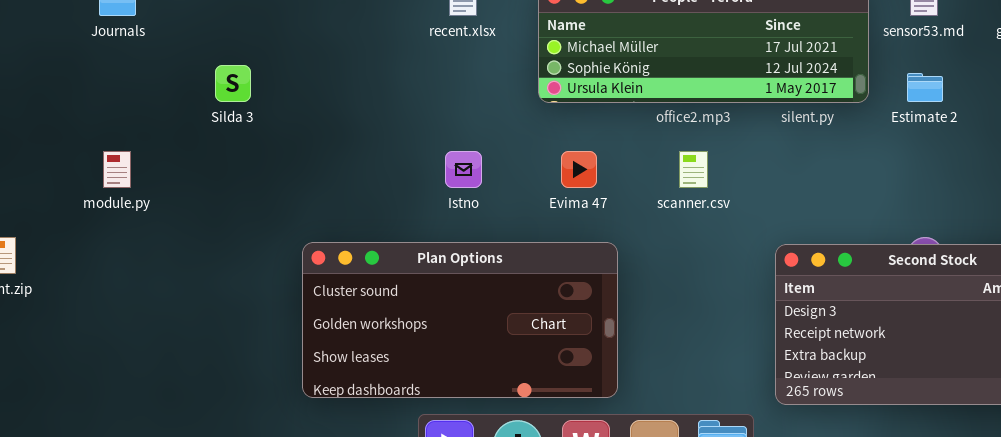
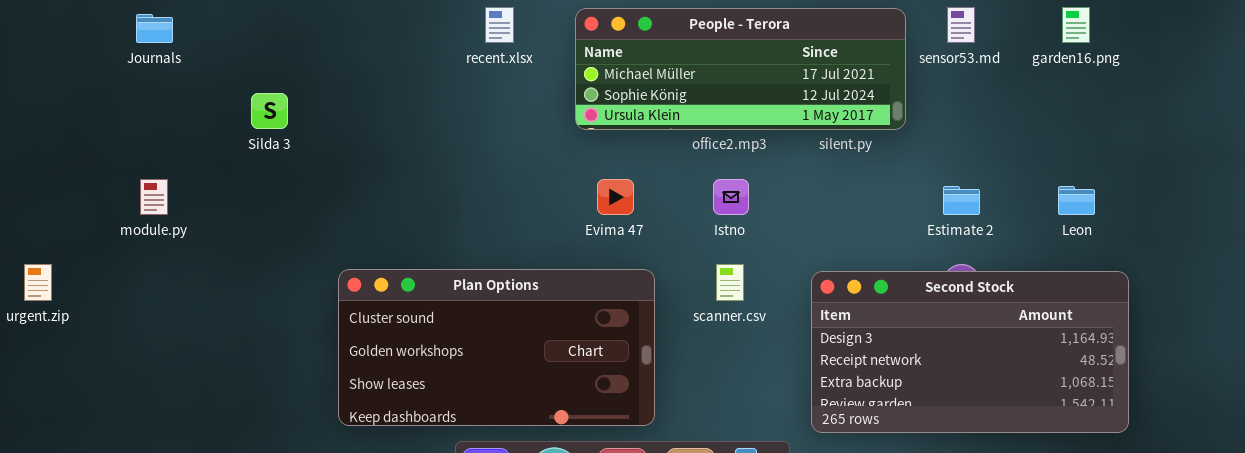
Estimate 2: [907,73,943,102] -> [943,186,980,215], moved
Istno: [445,151,482,188] -> [713,179,749,215], moved
scanner.csv: [679,151,708,188] -> [716,264,744,301], moved

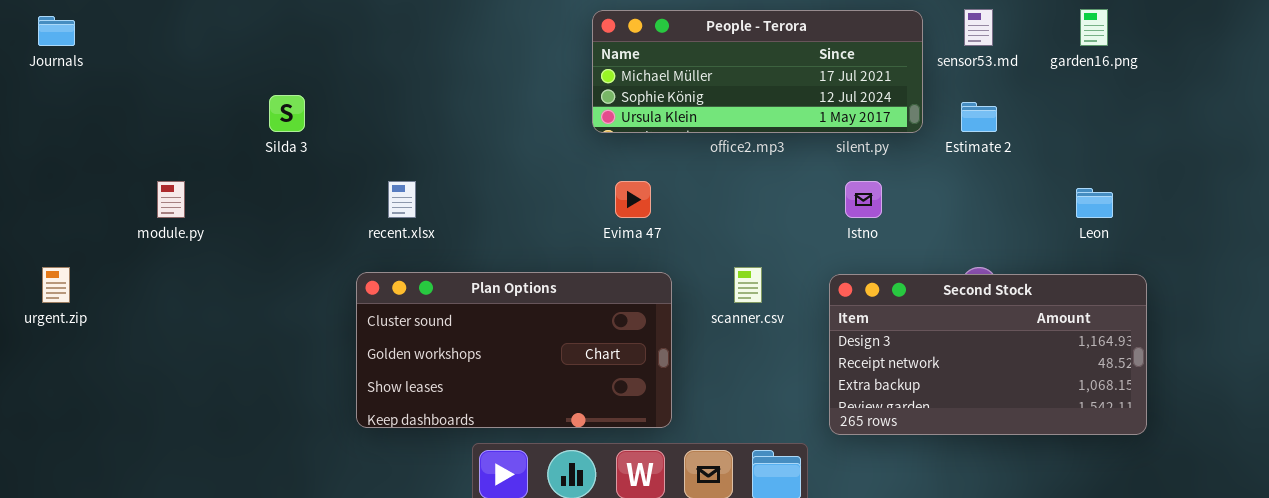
recent.xlsx: [485,7,514,43] -> [388,181,416,218], moved
Journals: [136,14,173,43] -> [38,16,75,46], moved
Istno: [713,179,749,215] -> [845,181,882,218], moved
Estimate 2: [943,186,980,215] -> [961,102,997,132], moved

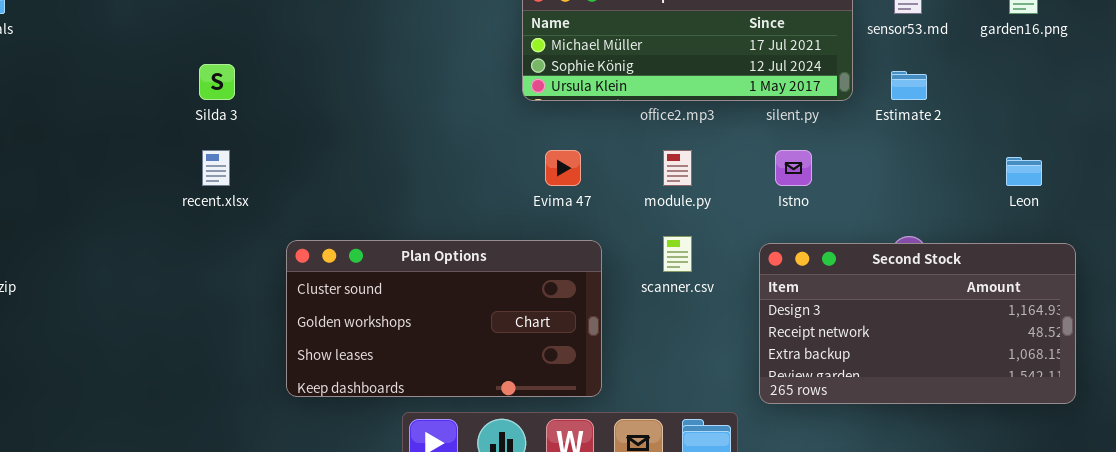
module.py: [157,181,185,218] -> [663,150,692,186], moved
recent.xlsx: [388,181,416,218] -> [202,150,230,186], moved

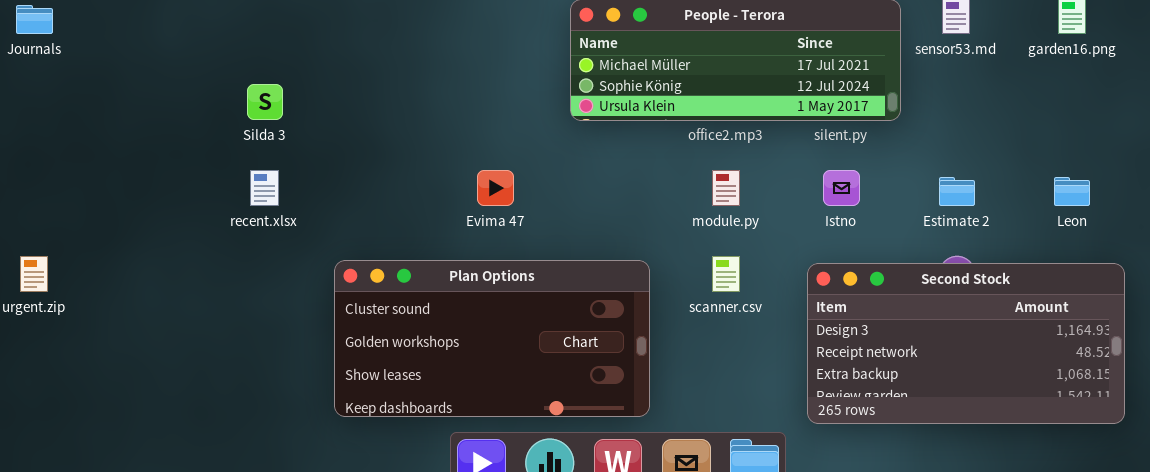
Estimate 2: [891,71,927,100] -> [939,177,975,206], moved
Evima 47: [545,150,581,186] -> [477,170,514,206], moved

